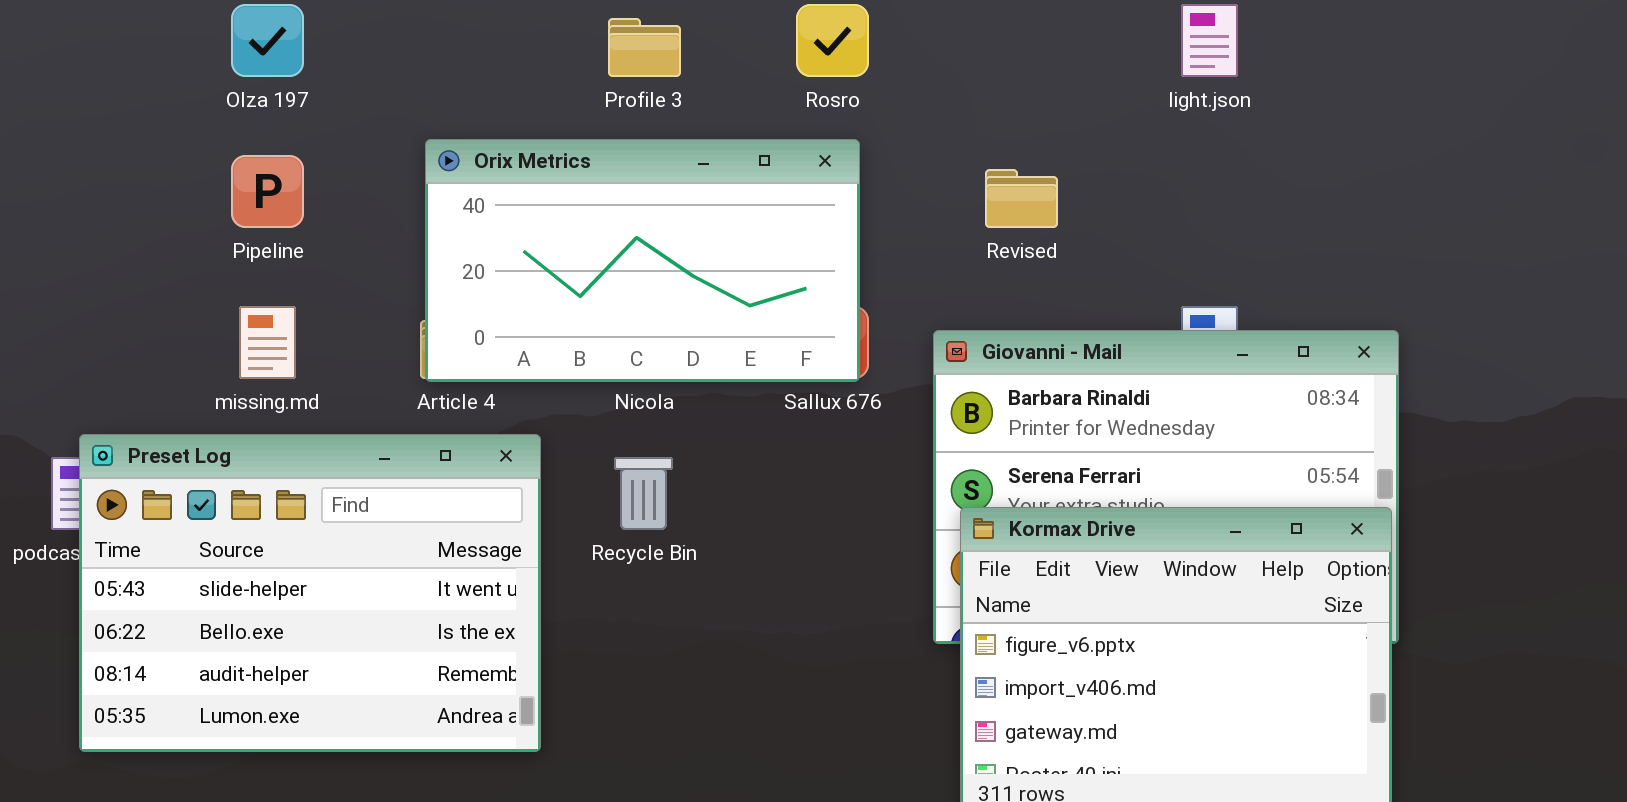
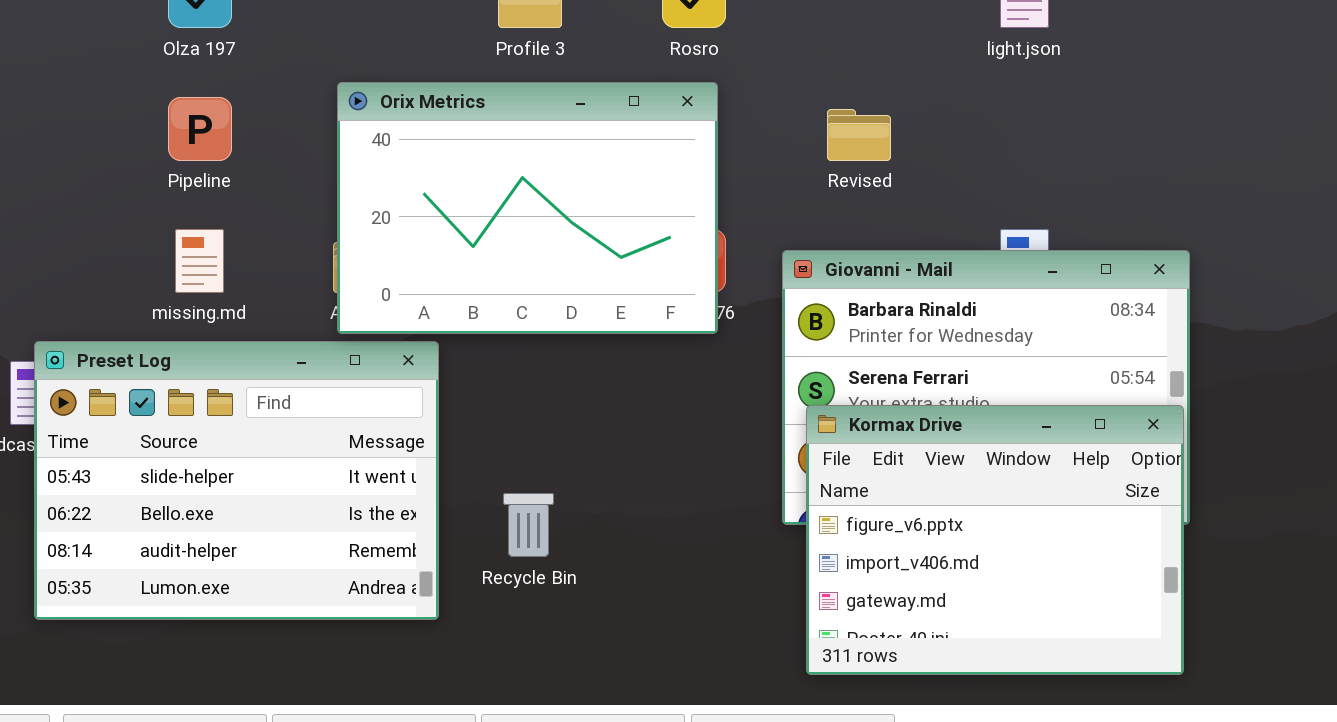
Orix Metrics: [425,139,860,382] -> [337,82,718,334], resized
Recycle Bin: [614,457,673,530] -> [503,493,554,557], moved

